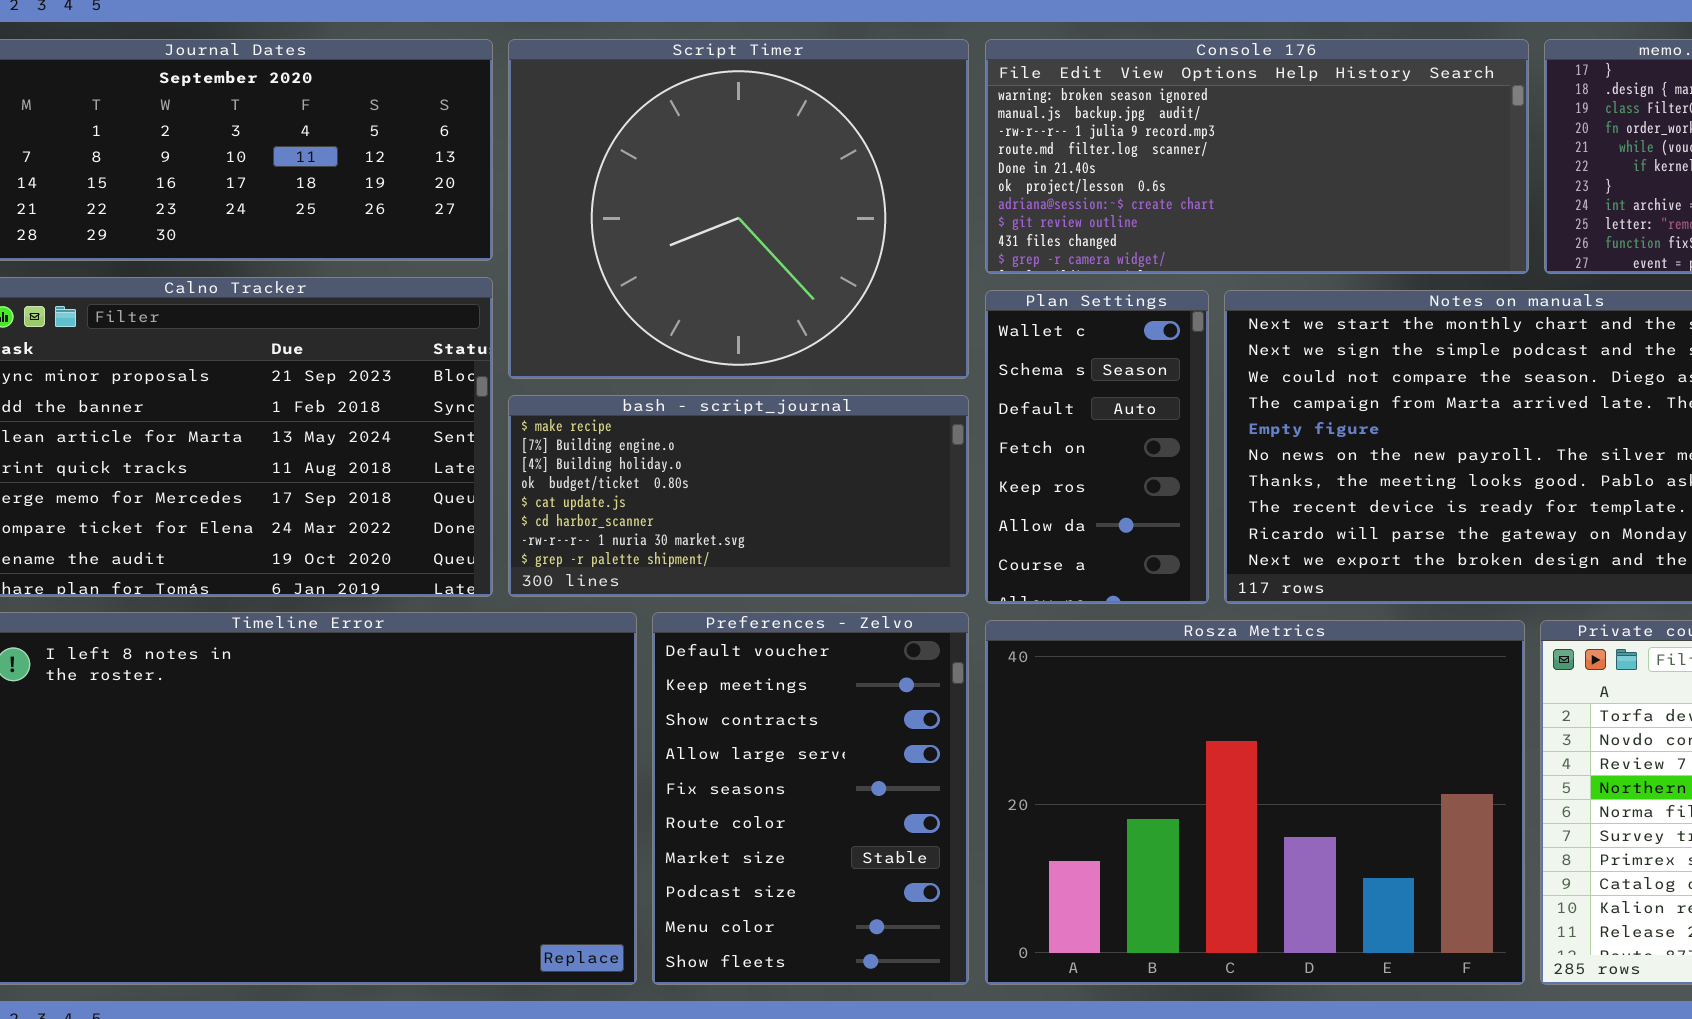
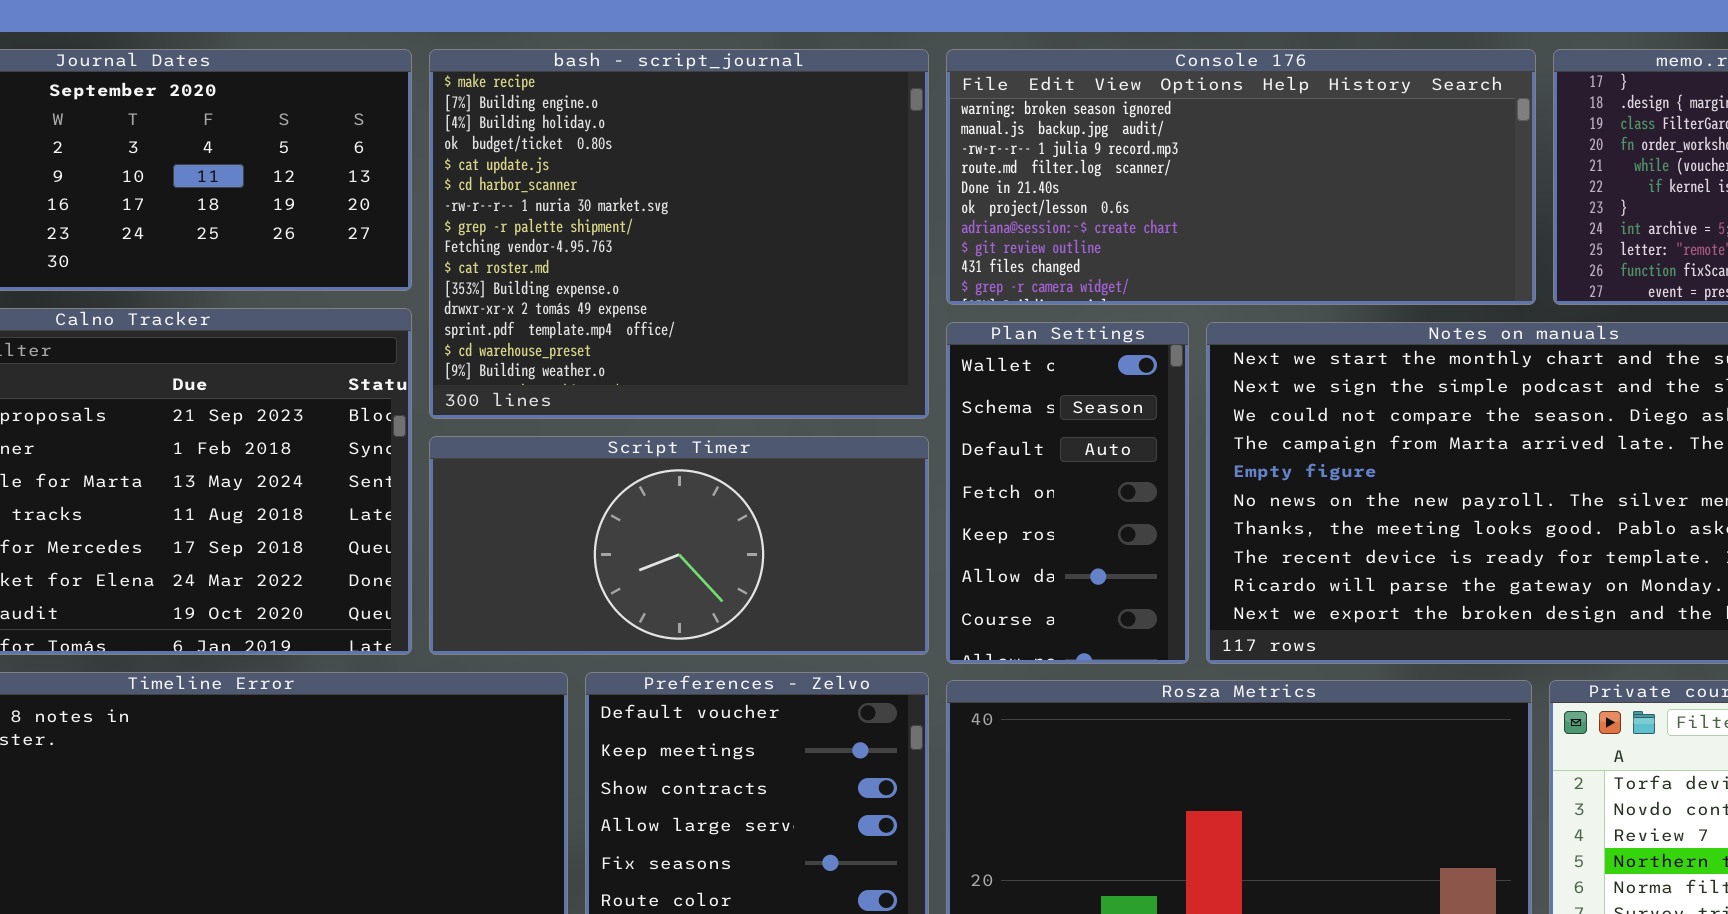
Script Timer: [508,39,969,379] -> [429,436,929,655], moved, resized
bash - script_journal: [508,395,969,597] -> [429,49,929,419], moved, resized

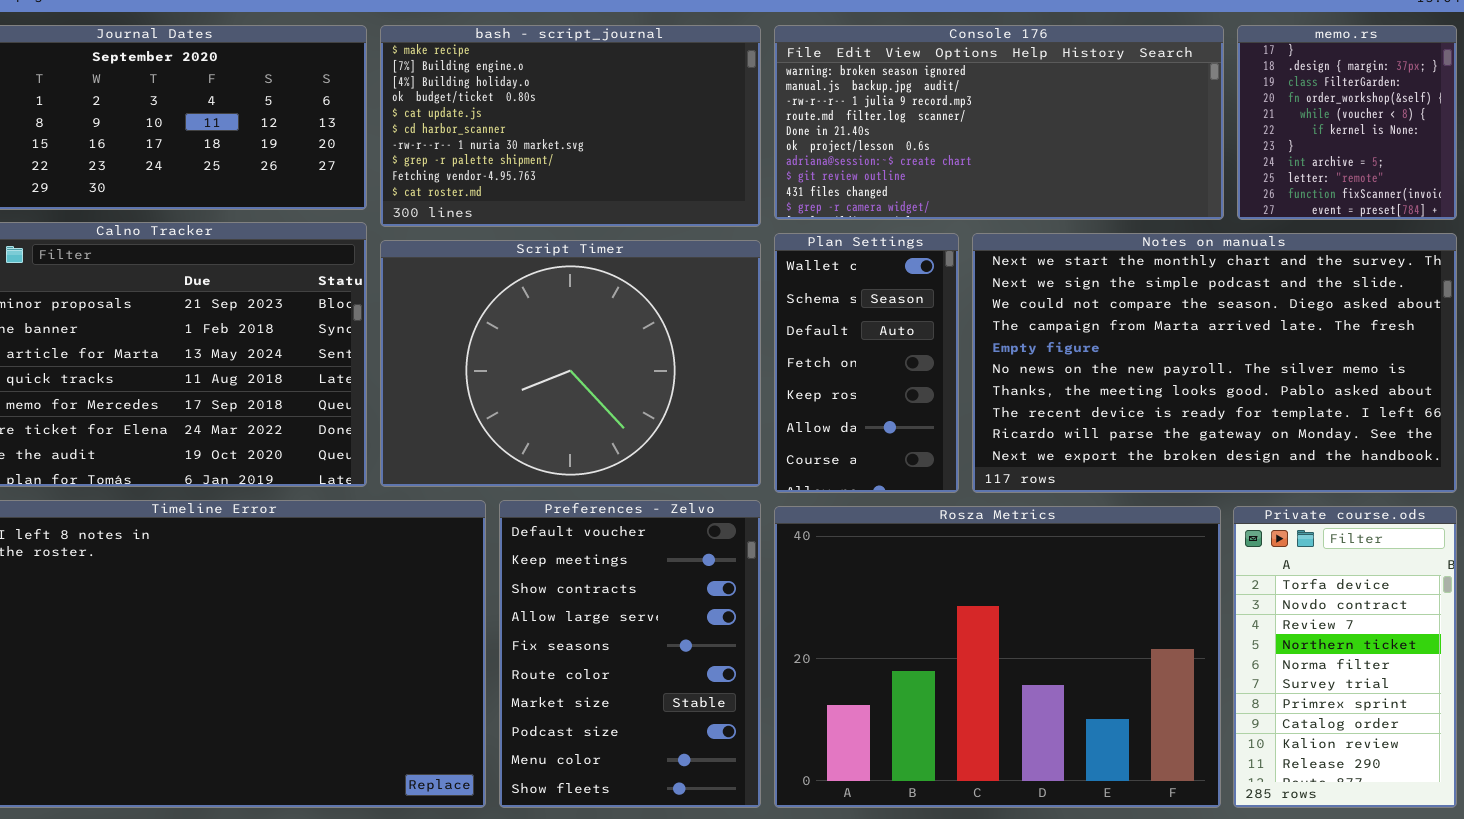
bash - script_journal: [429,49,929,419] -> [380,25,761,227], resized
Script Timer: [429,436,929,655] -> [380,240,761,487], resized

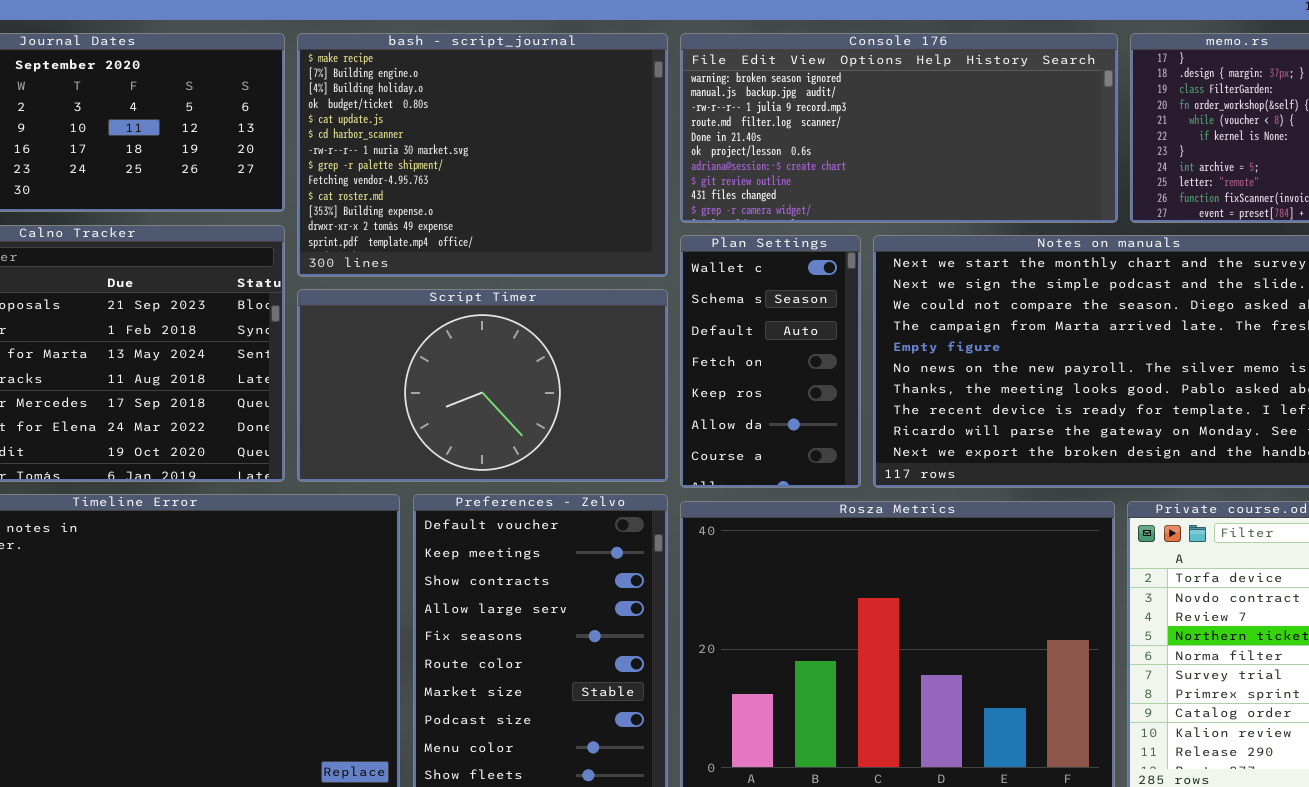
bash - script_journal: [380,25,761,227] -> [297,33,668,277], resized
Script Timer: [380,240,761,487] -> [297,289,668,482], resized

